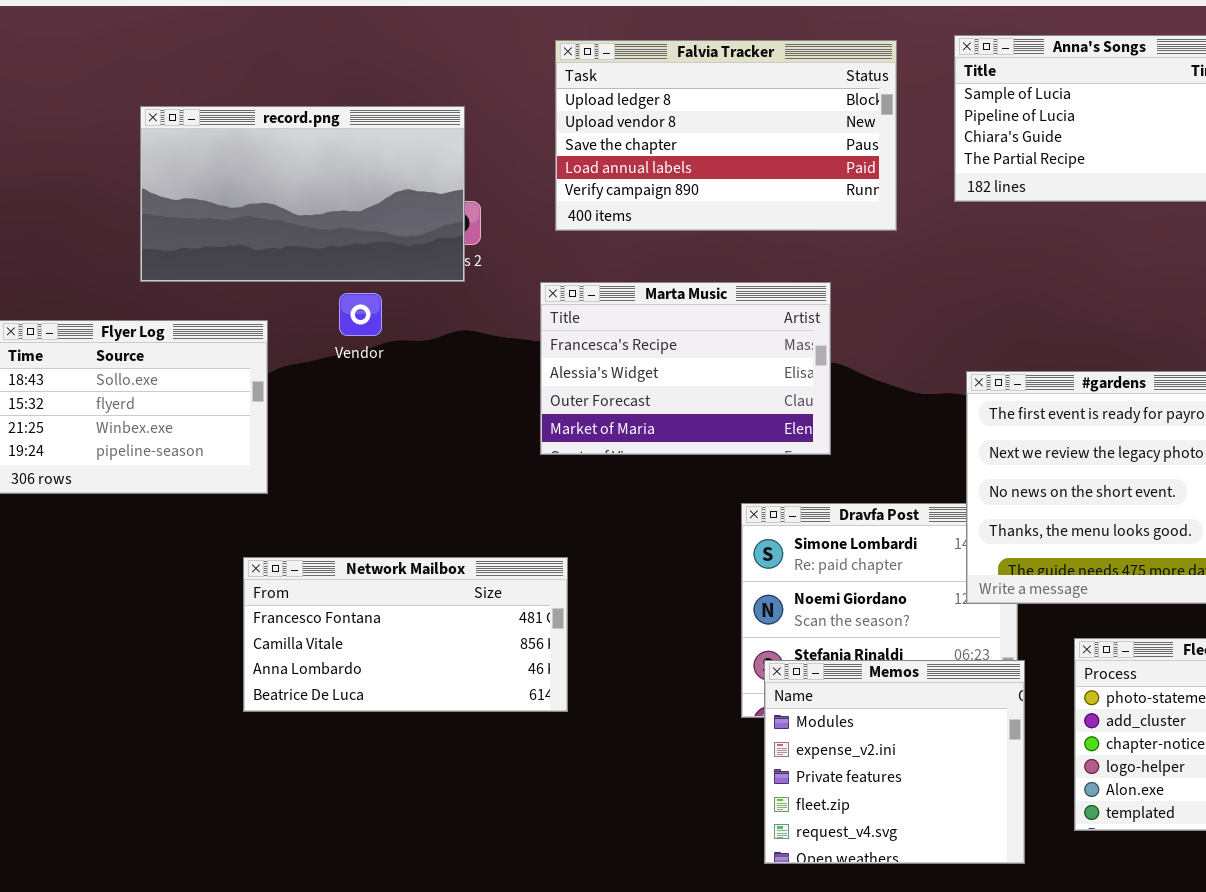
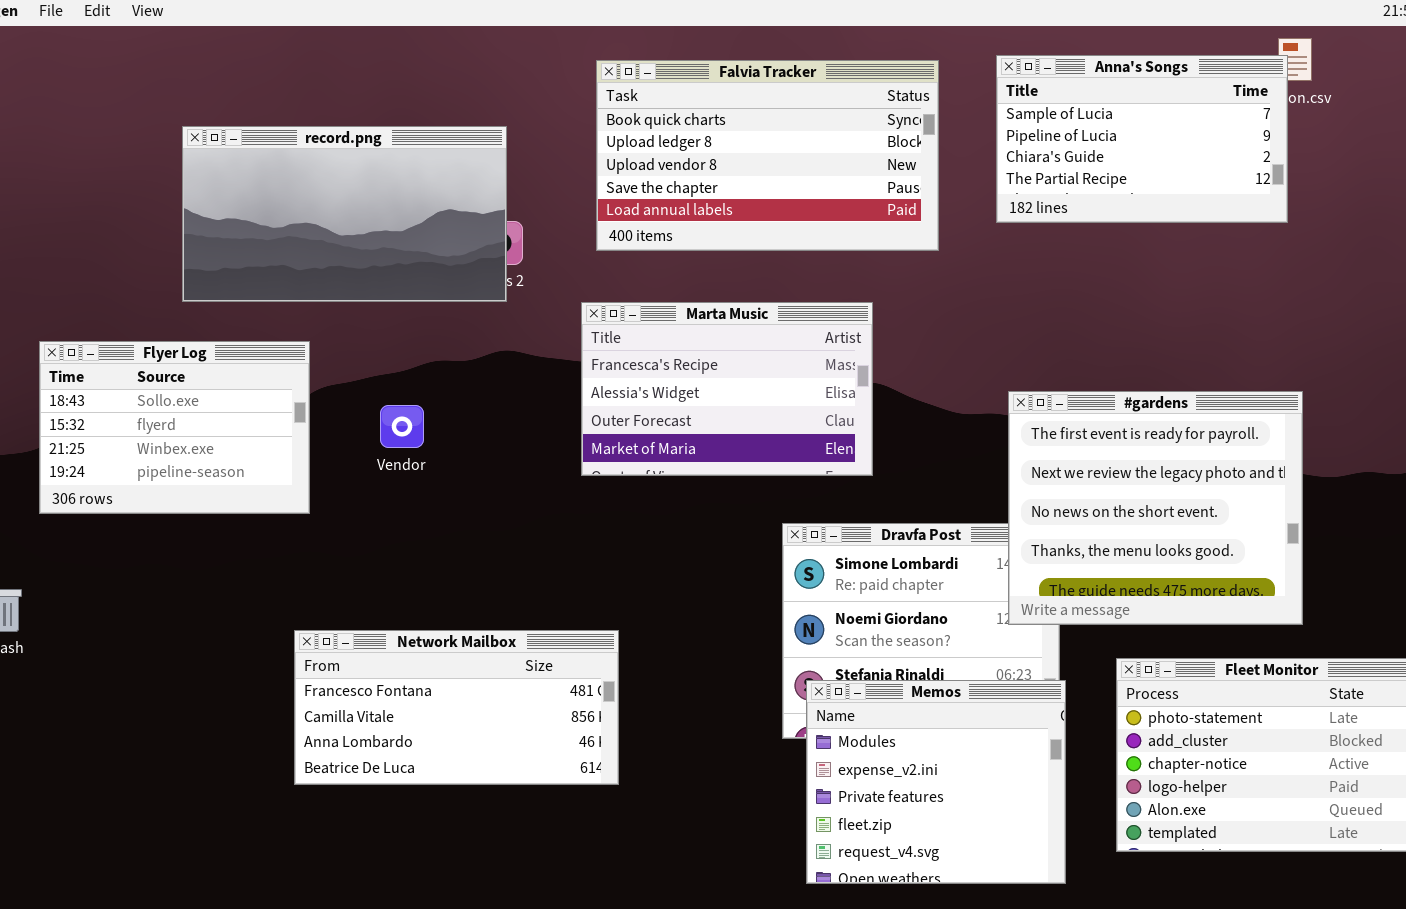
Falvia Tracker: [555,40,897,231] -> [596,60,939,251], scrolled up 1 row
Vendor: [339,293,382,336] -> [380,405,424,448], moved
Network Mailbox: [243,557,568,712] -> [294,630,619,785], moved

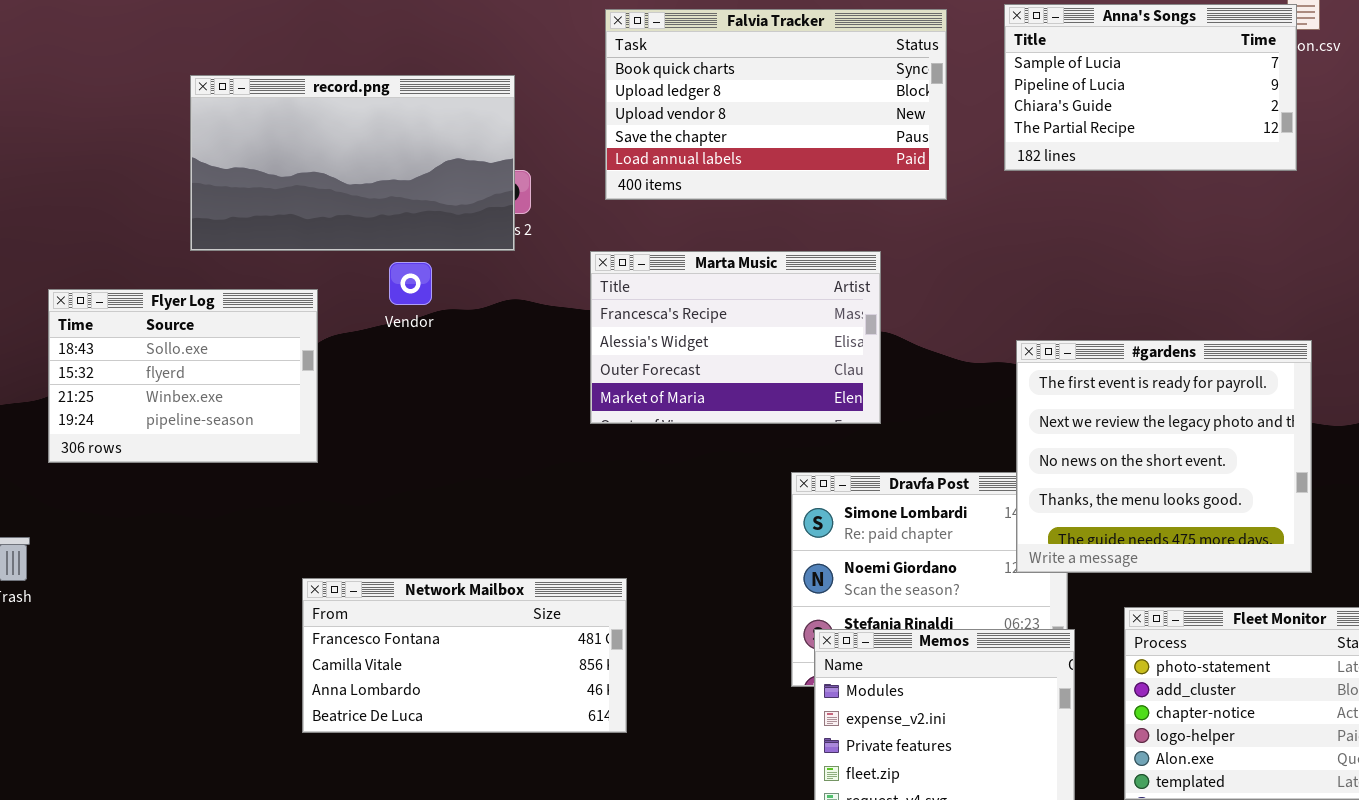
Vendor: [380,405,424,448] -> [389,262,432,305], moved

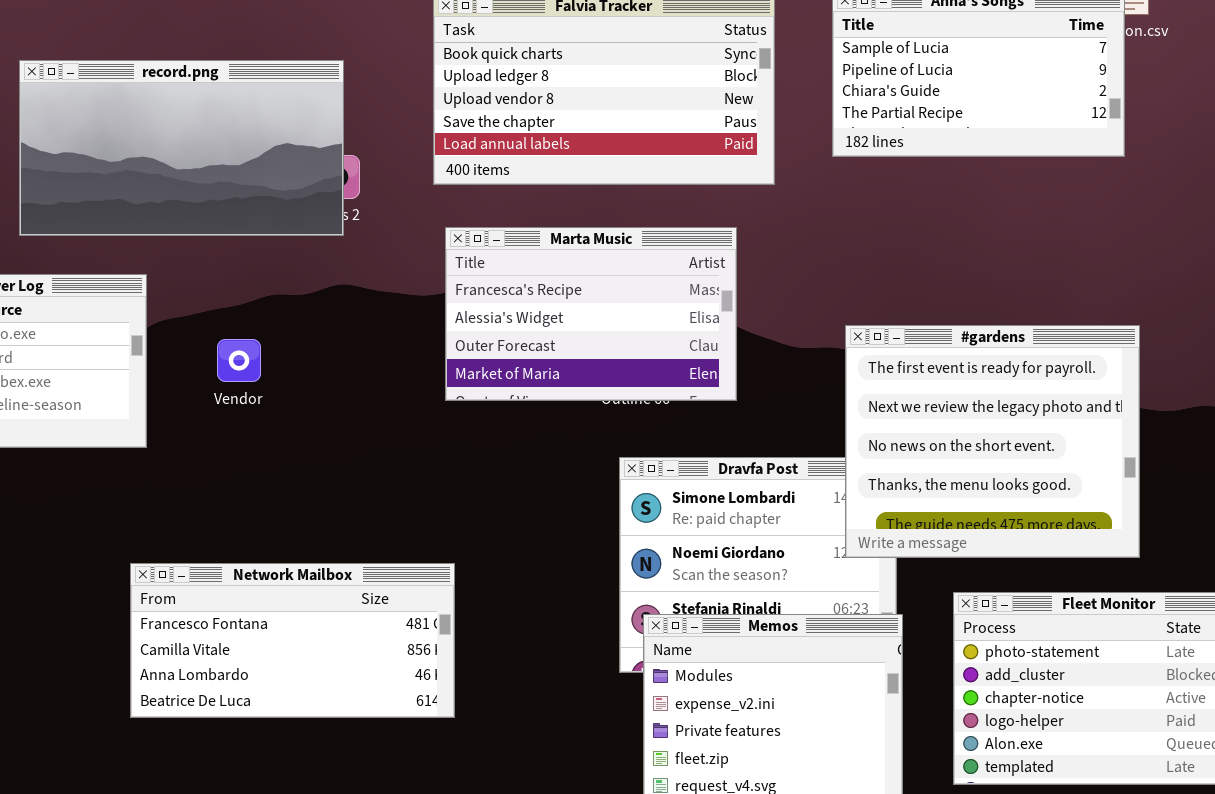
Marta Music: [590,251,881,424] -> [445,227,737,401], moved
Vendor: [389,262,432,305] -> [217,339,261,382], moved

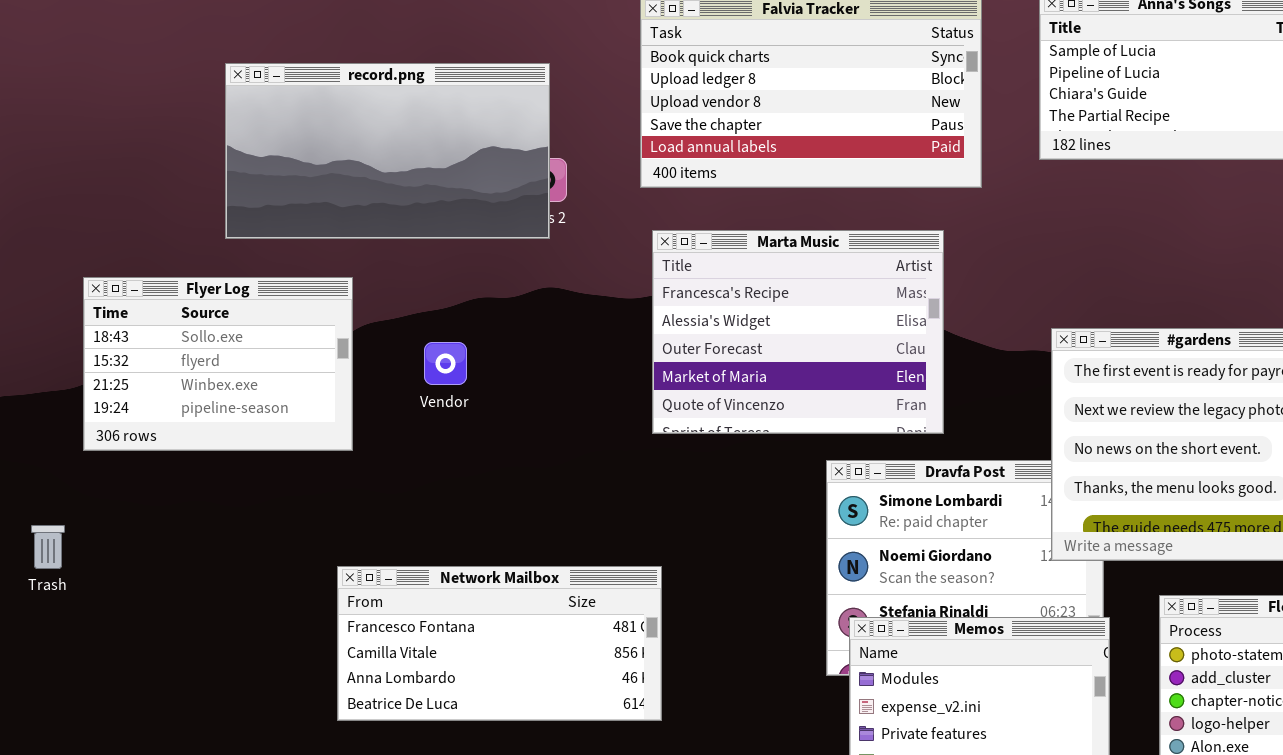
Marta Music: [445,227,737,401] -> [652,230,944,434], resized

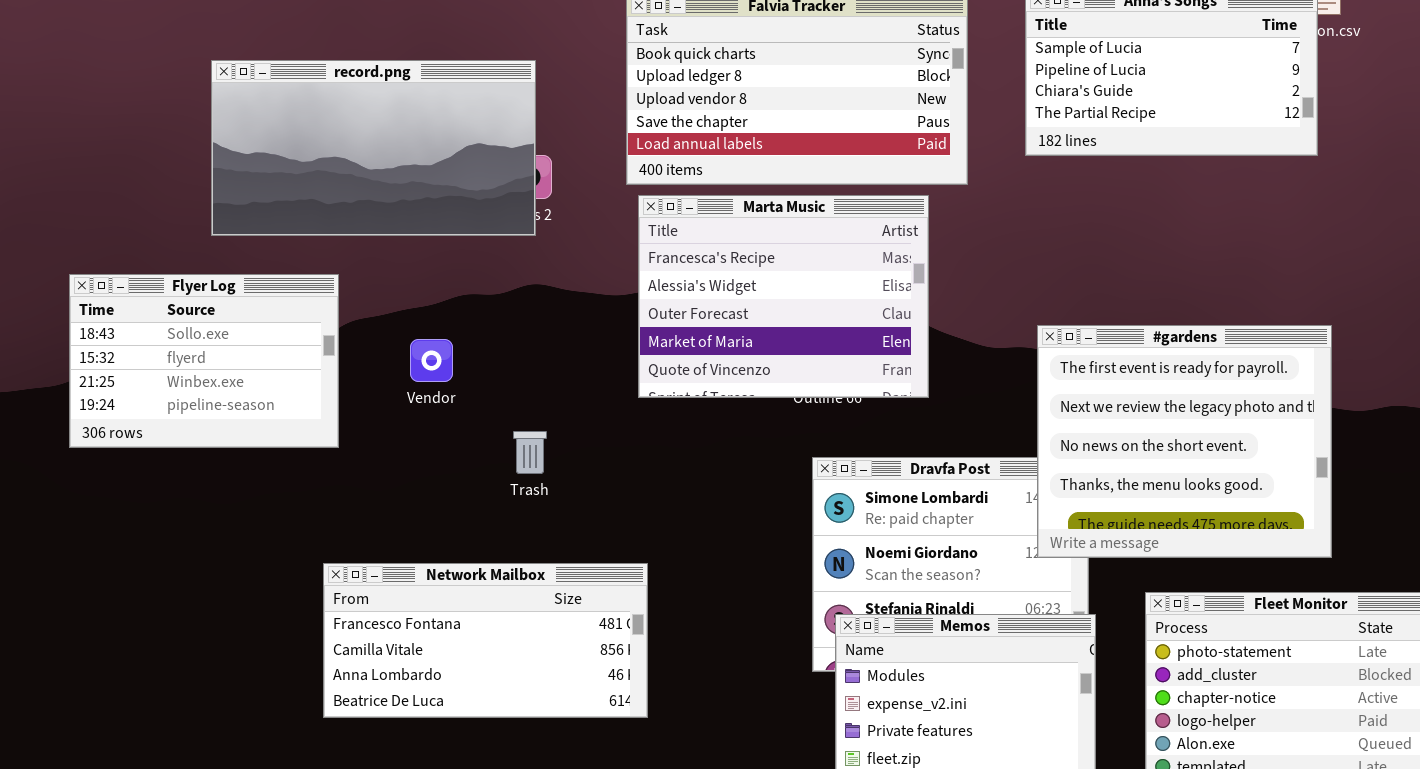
Marta Music: [652,230,944,434] -> [638,195,929,398], moved
Trash: [31,525,65,569] -> [513,431,547,474], moved

